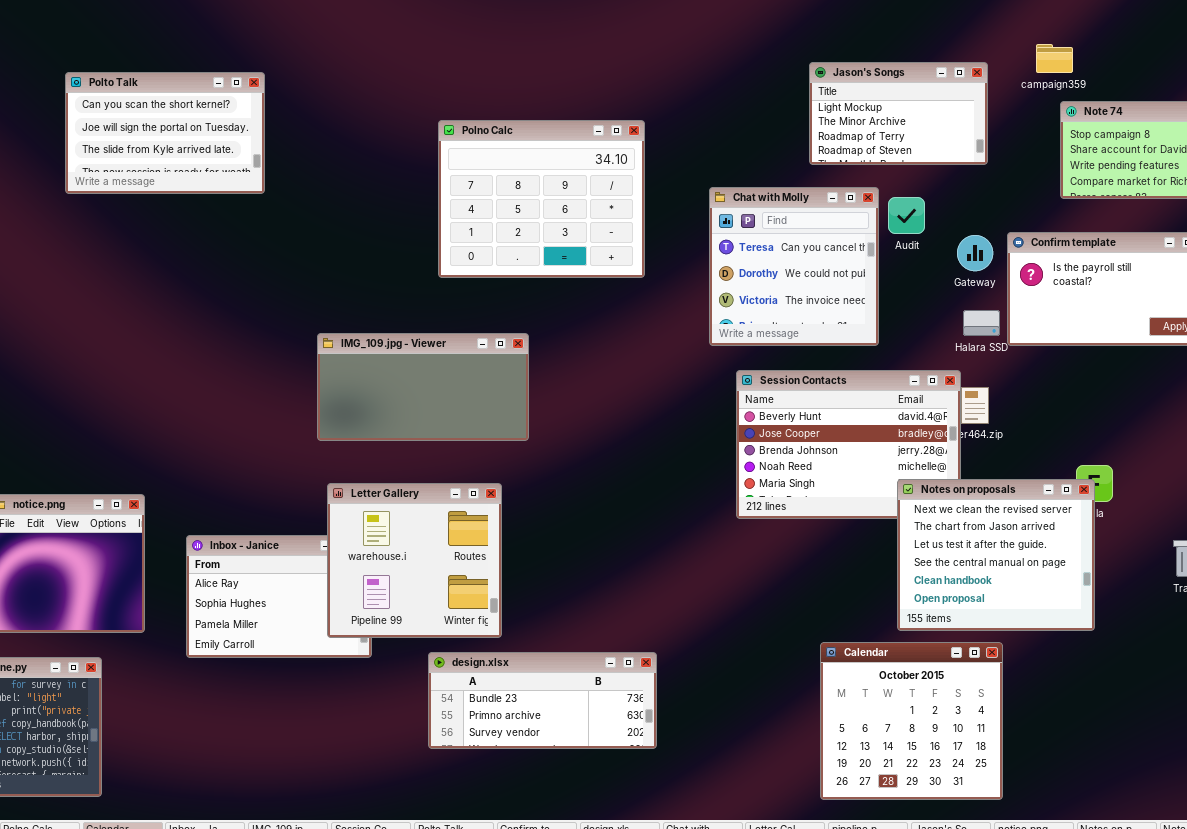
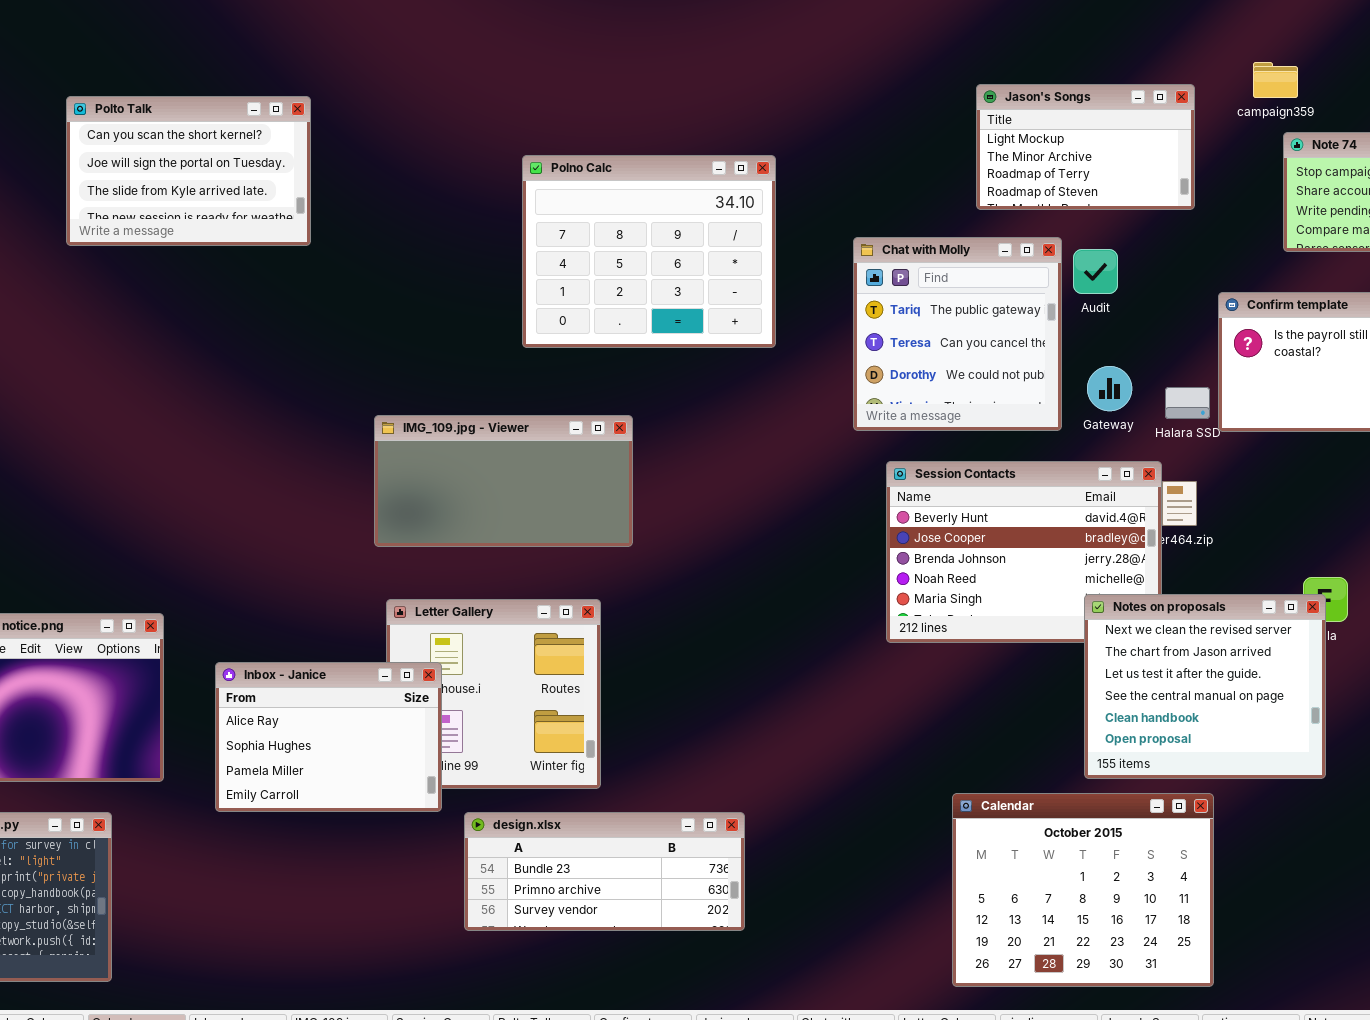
Chat with Molly: [709,187,879,346] -> [853,237,1062,431], scrolled up 1 row
Gateway: [957,235,993,271] -> [1087,366,1132,411], moved
Inbox - Janice: [186,535,372,658] -> [215,662,442,812], raised
Calendar: [820,642,1003,800] -> [952,793,1214,987], resized
design.xlsx: [428,652,657,749] -> [464,812,745,931], moved

